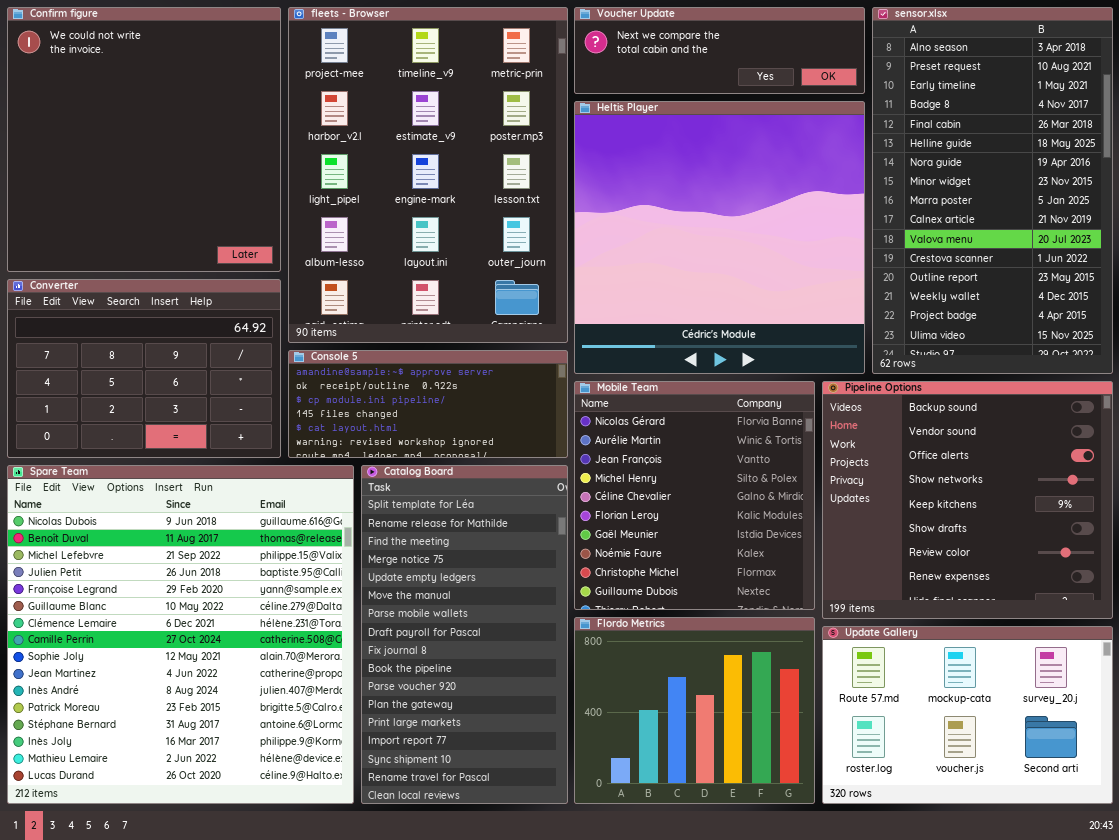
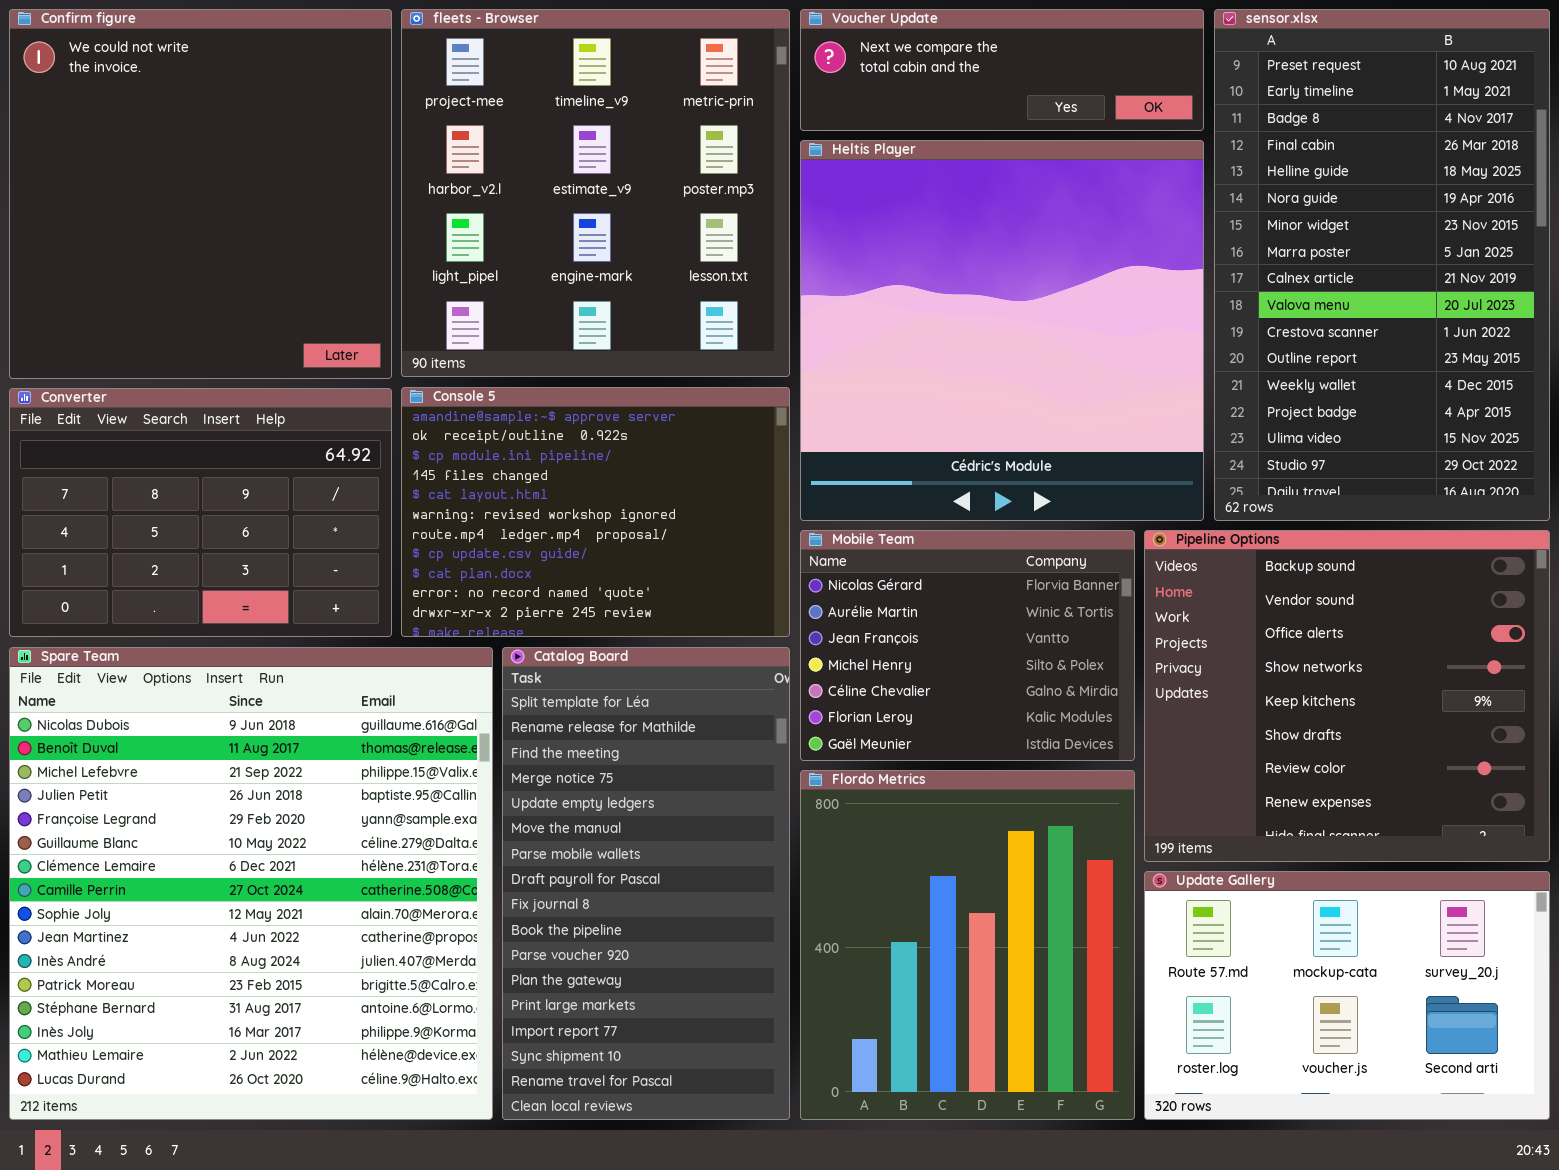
fleets - Browser: [288,7,568,343] -> [401,9,790,377], resized
sensor.xlsx: [872,7,1113,374] -> [1214,9,1550,521], scrolled down 1 row
Console 5: [288,350,568,458] -> [401,387,790,637], resized
Mobile Team: [574,381,815,610] -> [800,530,1135,761], resized
Flordo Metrics: [574,617,815,804] -> [800,770,1135,1120], resized

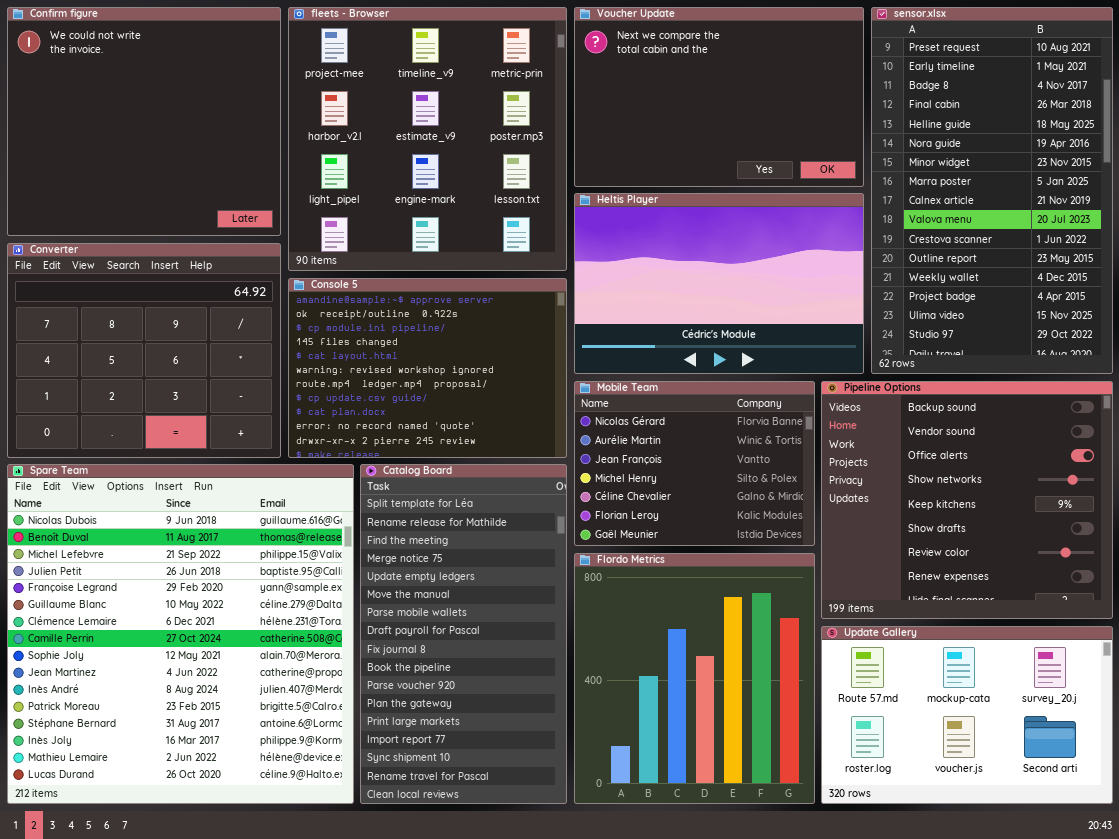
Confirm figure: [9,9,392,379] -> [7,7,281,236], resized
Voucher Update: [800,9,1204,131] -> [574,7,864,187], resized
Heltis Player: [800,140,1204,521] -> [574,193,864,374], resized
Converter: [9,388,392,637] -> [7,243,281,458], resized

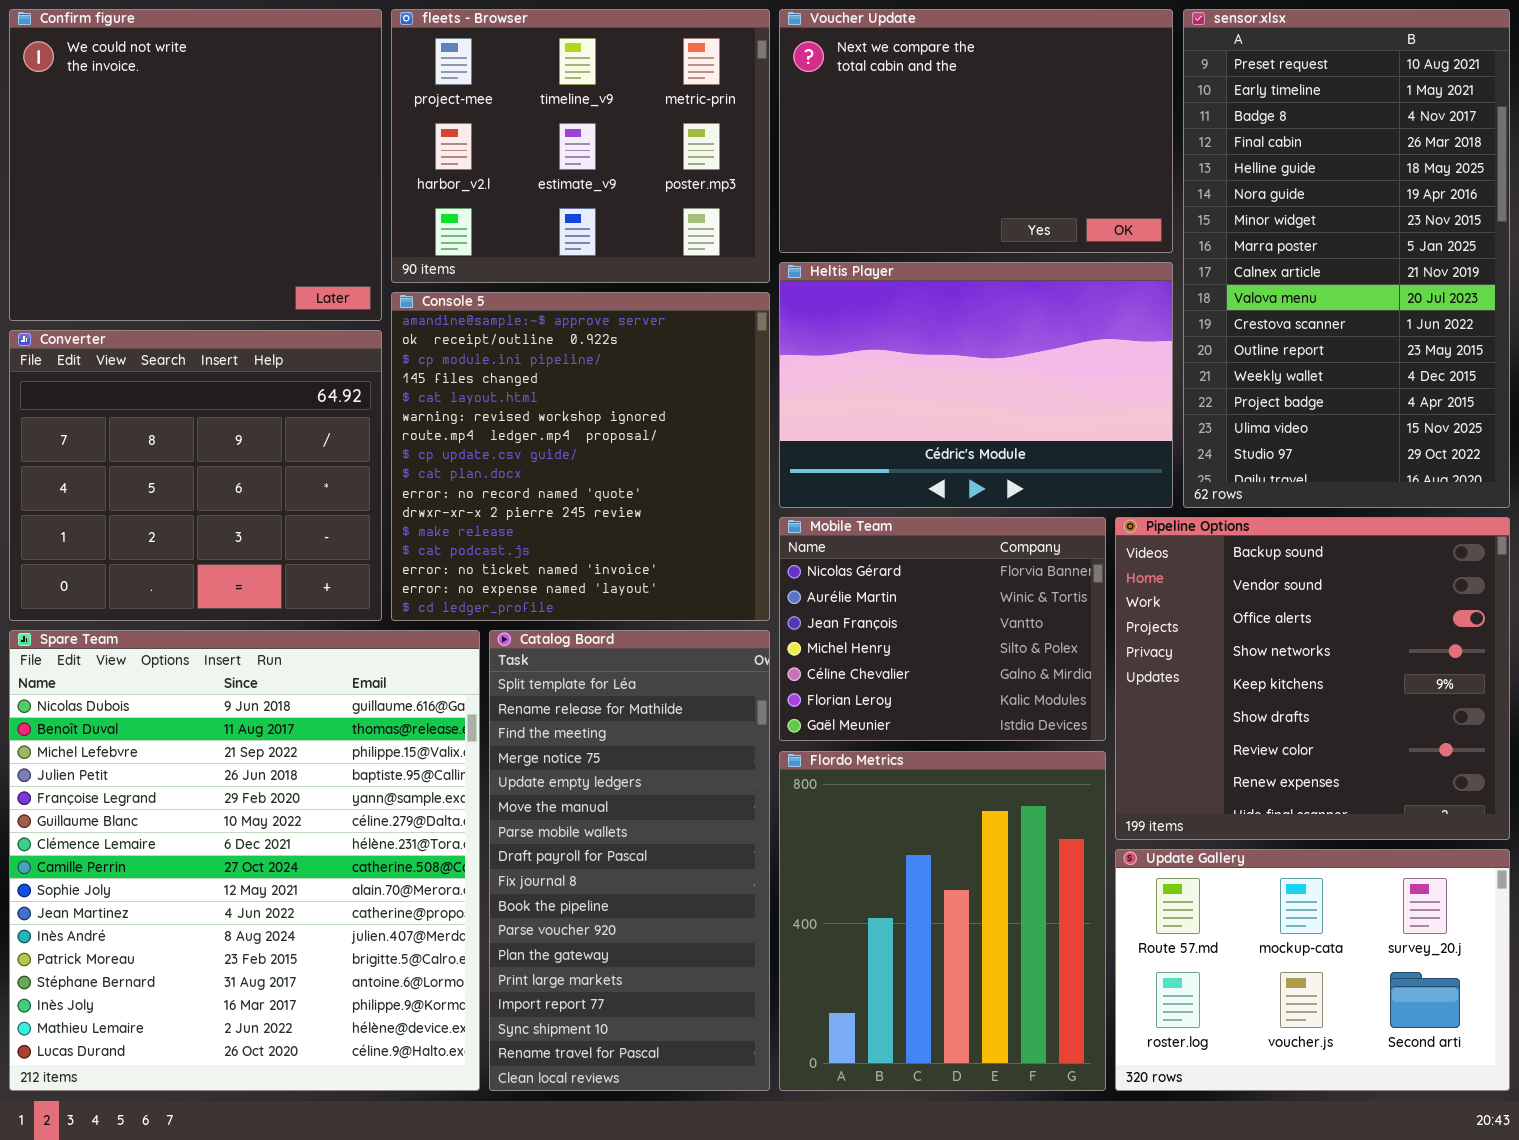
fleets - Browser: [288,7,567,271] -> [391,9,770,283], resized
Console 5: [288,278,567,458] -> [391,292,770,621], resized

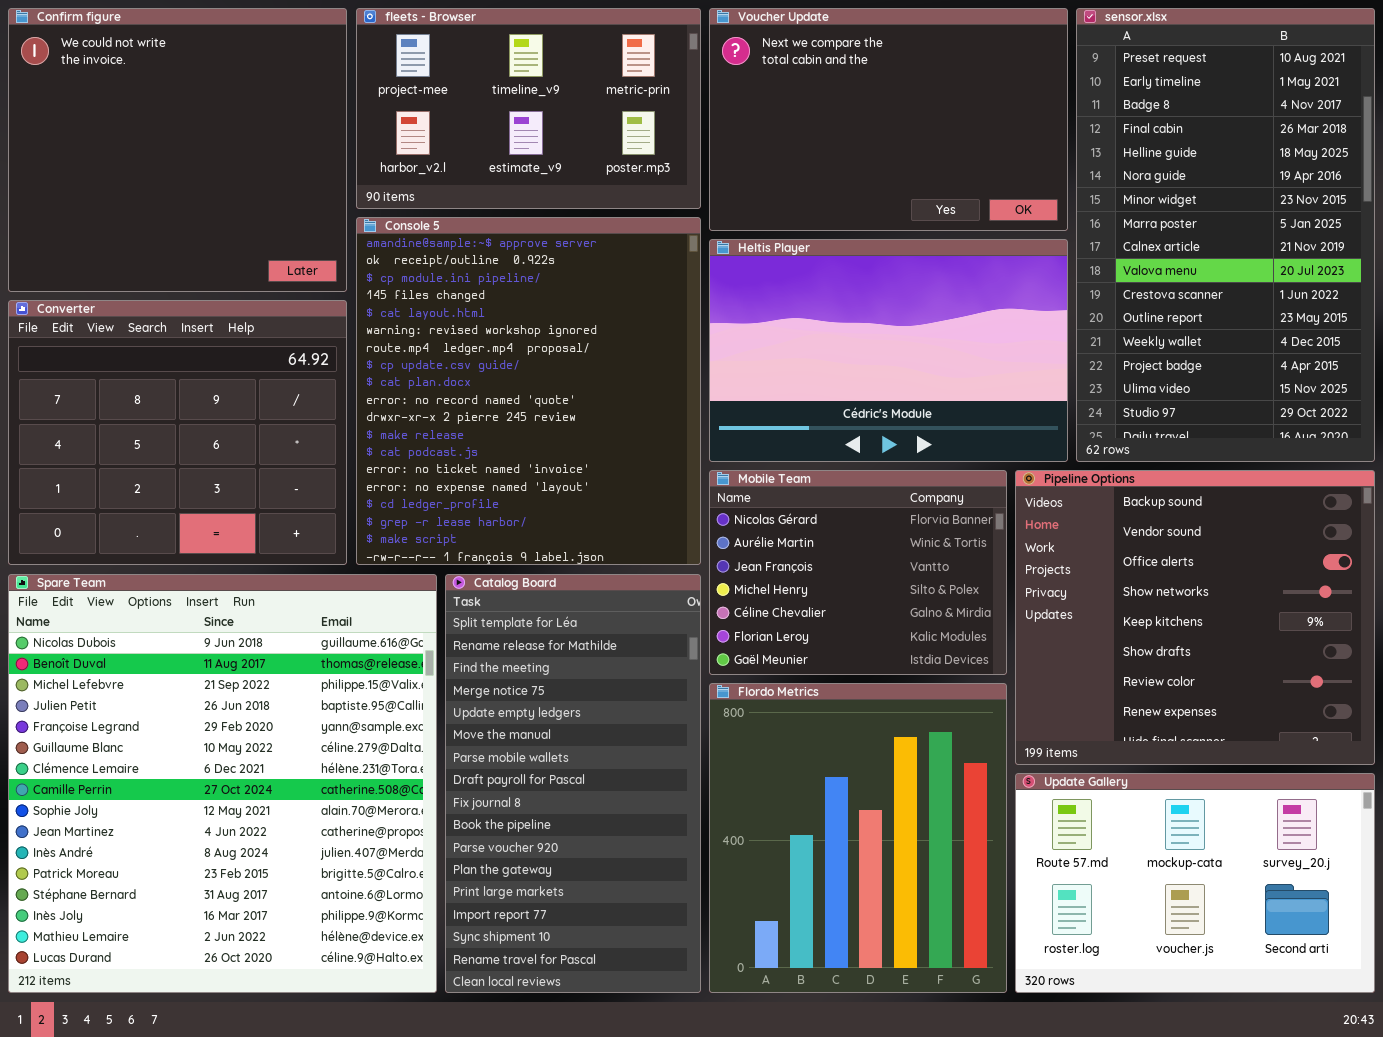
fleets - Browser: [391,9,770,283] -> [356,8,701,209], resized
Console 5: [391,292,770,621] -> [356,217,701,565], resized

